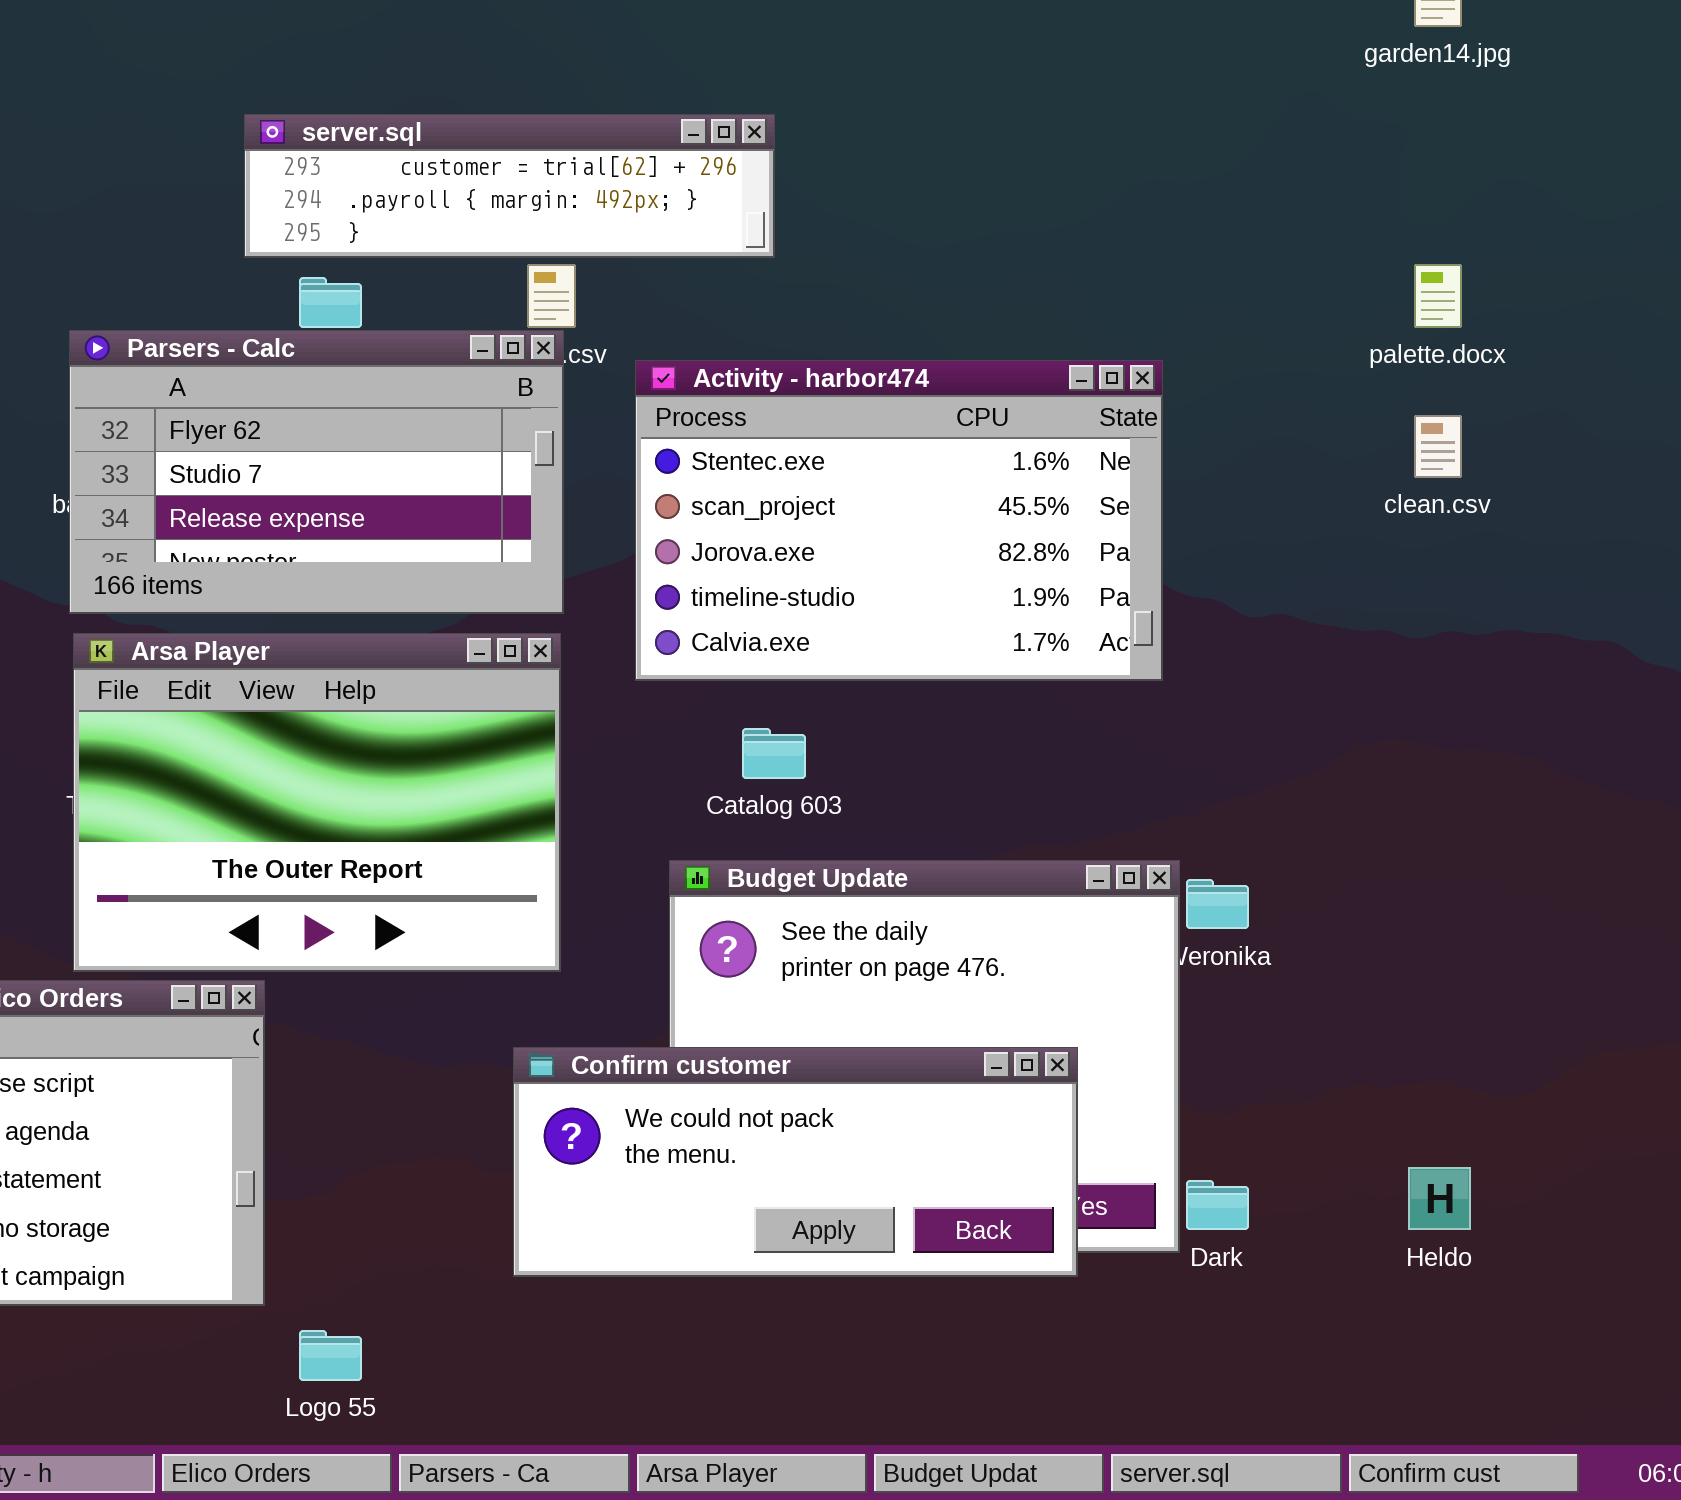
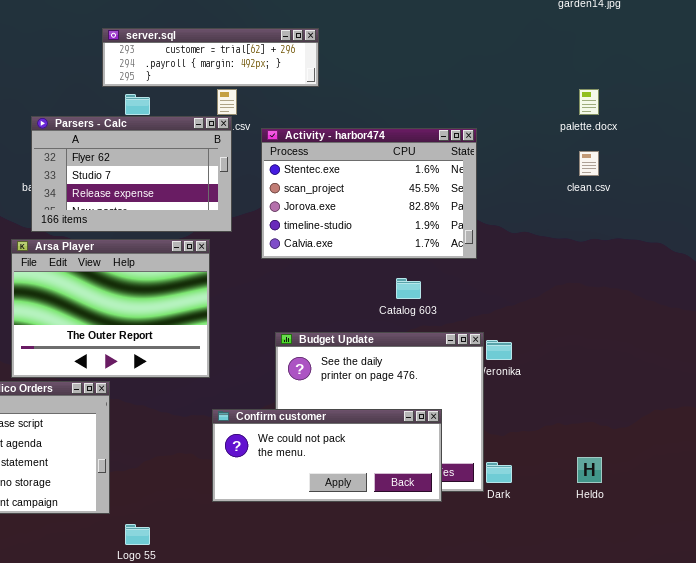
Arsa Player: [73,633,561,972] -> [11,239,210,378], moved
Catalog 603: [742,728,806,779] -> [396,278,421,299], moved

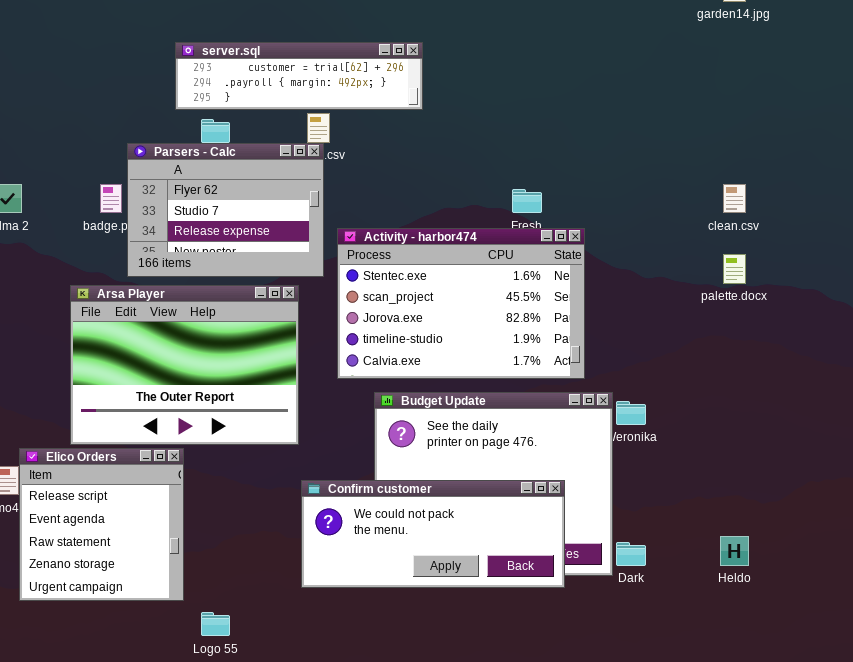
palette.docx: [579,89,599,115] -> [723,254,746,284], moved
Parsers - Calc: [31,116,232,232] -> [127,143,324,277], resized
Activity - harbor474: [261,128,477,259] -> [337,228,585,379], moved

